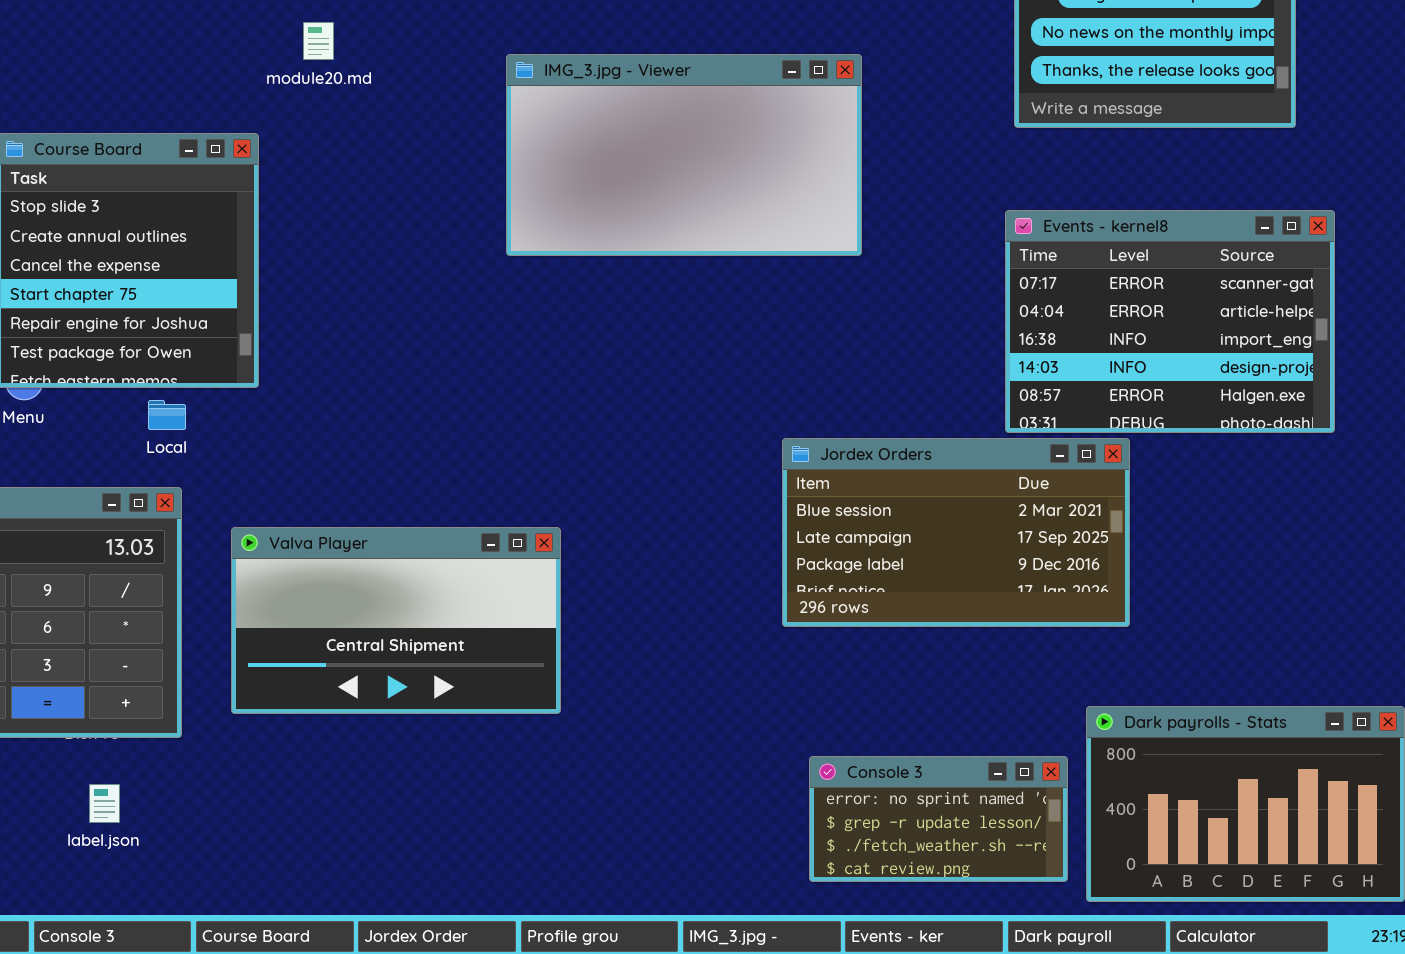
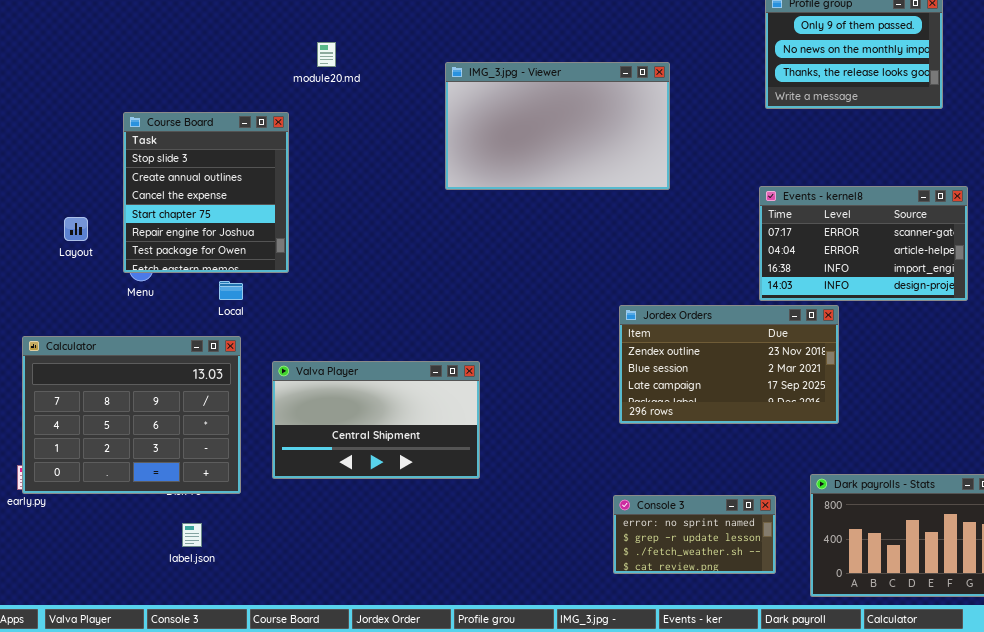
Events - kernel8: [1005,210,1335,433] -> [759,186,968,301], resized
Jordex Orders: [782,438,1130,627] -> [619,305,839,424], scrolled up 1 row
Console 3: [809,756,1068,882] -> [613,495,776,574], moved

